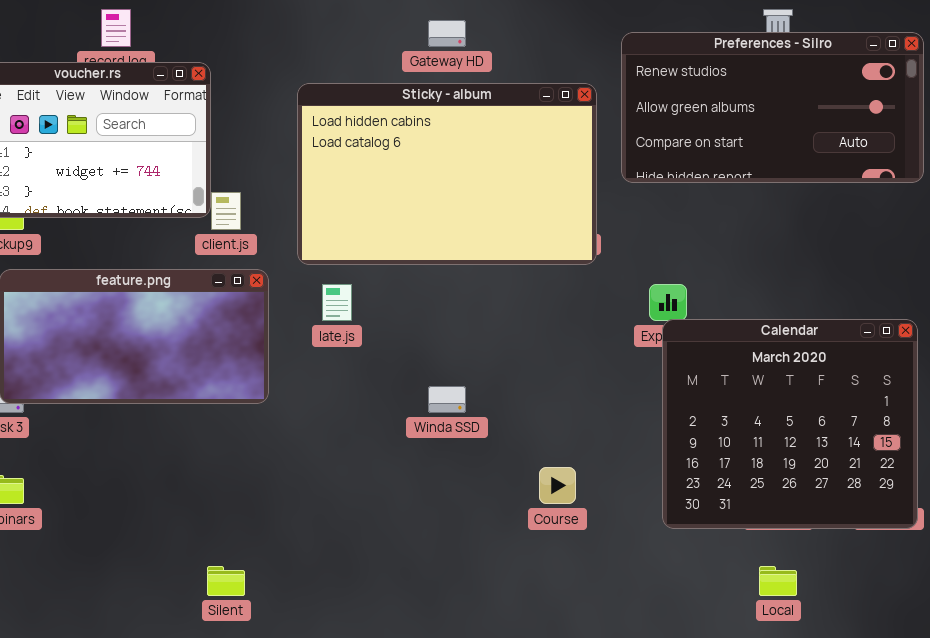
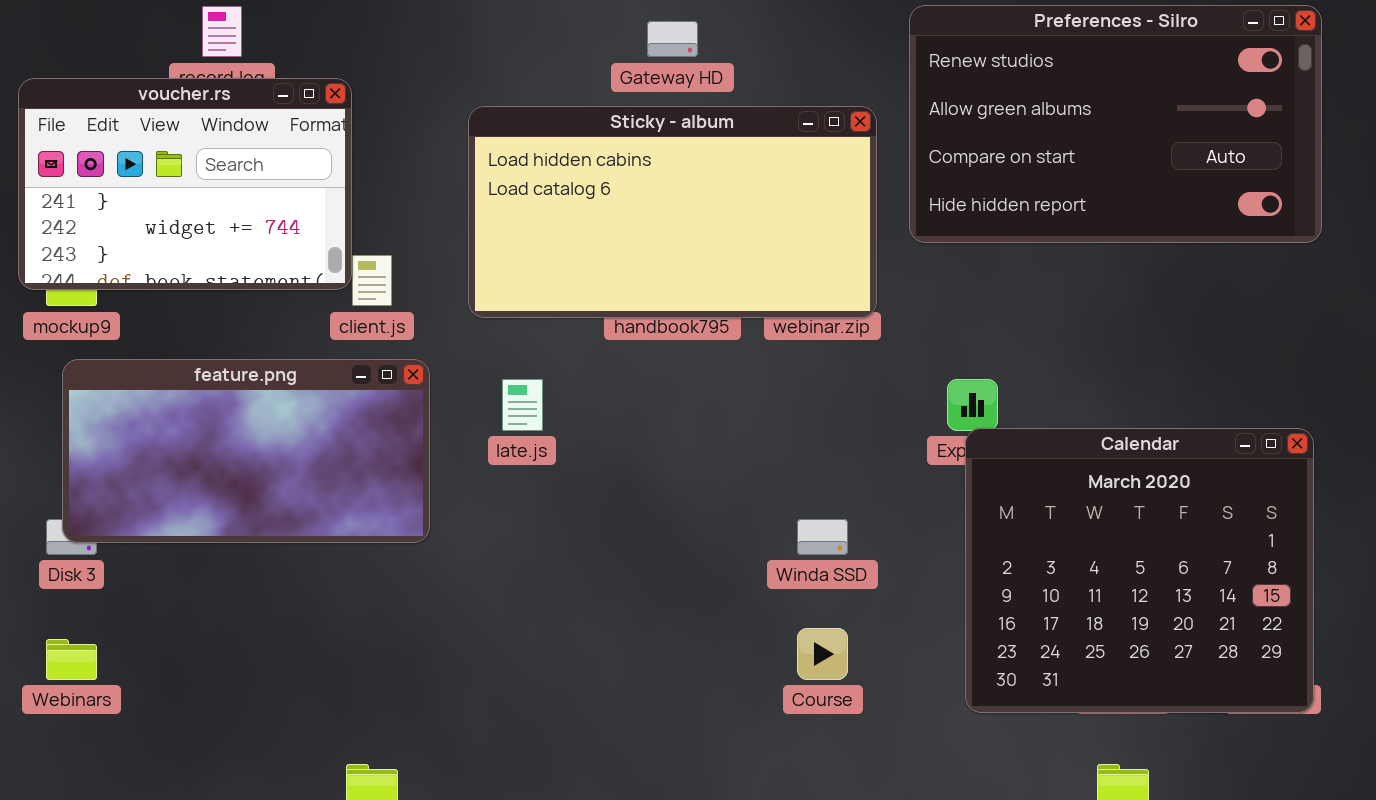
Preferences - Silro: [621,32,924,183] -> [909,5,1322,243], resized
Sticky - album: [297,83,597,265] -> [468,106,877,318], resized
Winda SSD: [428,386,466,413] -> [797,519,848,555], moved

